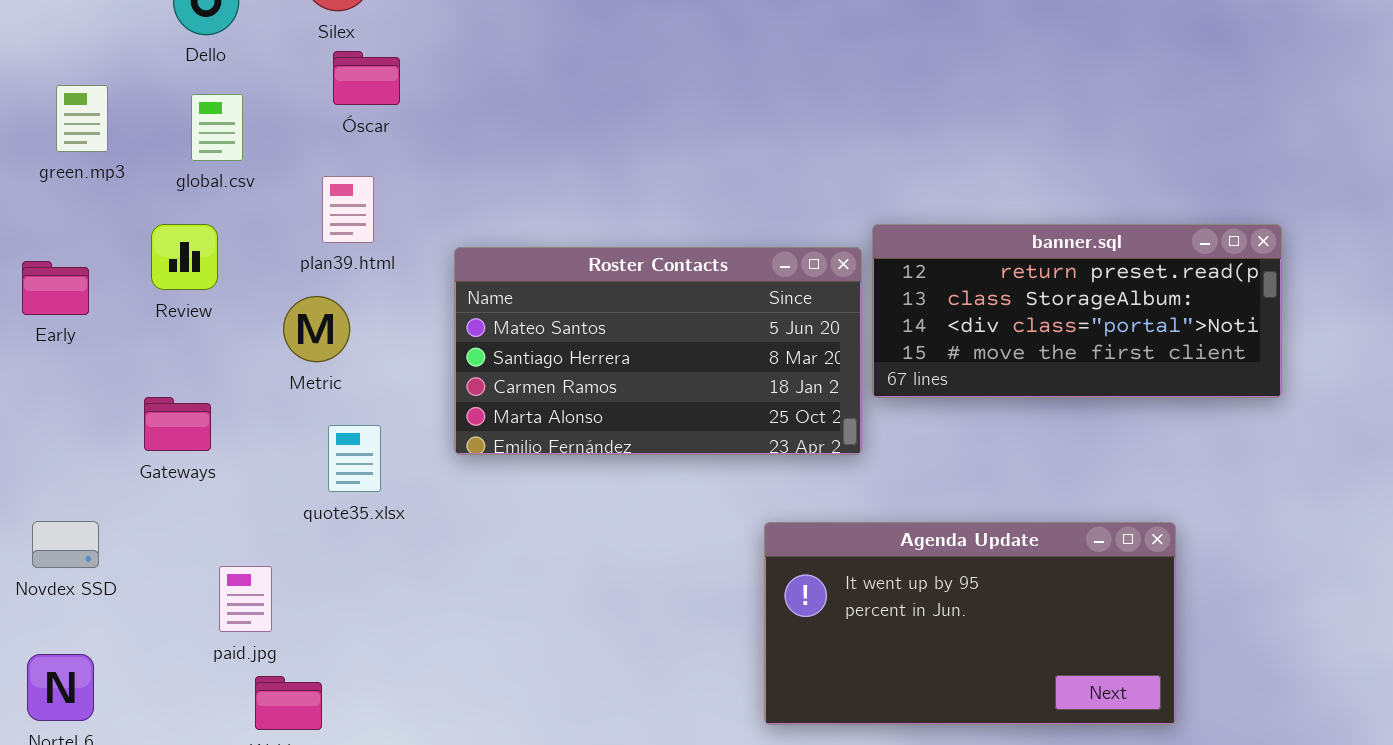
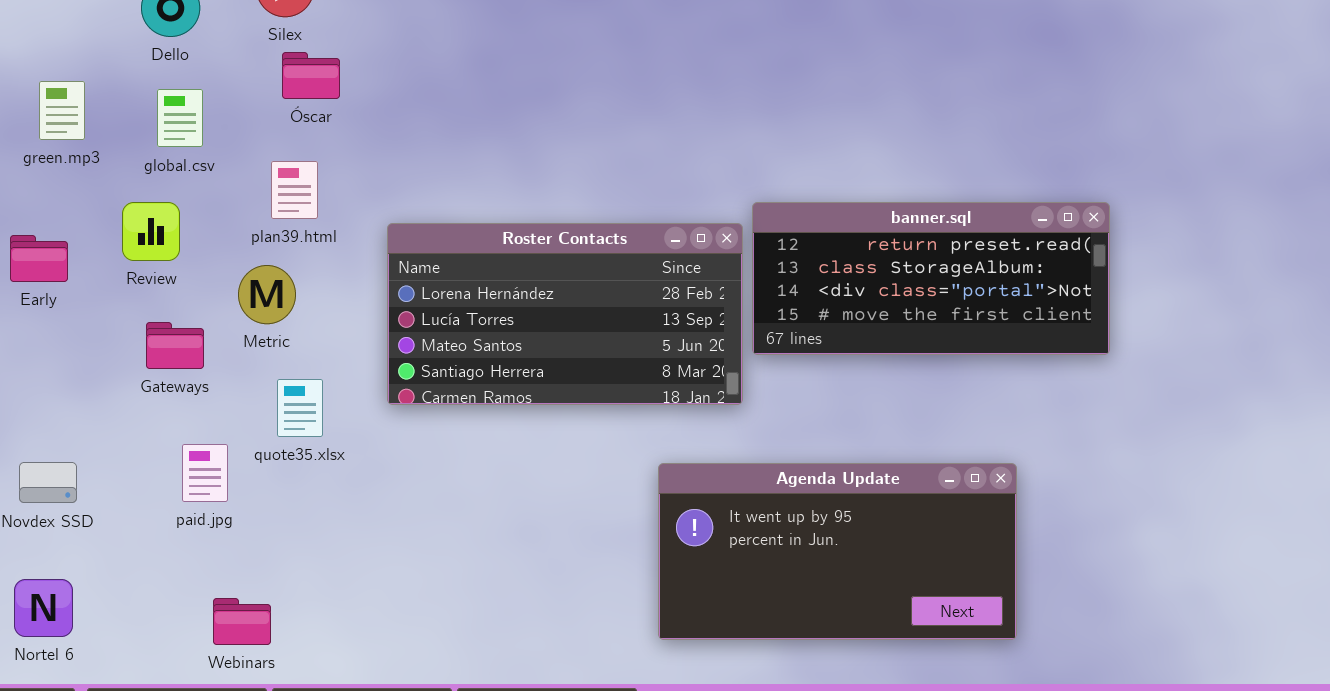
Roster Contacts: [454,247,862,455] -> [387,223,743,405], scrolled up 2 rows
Gateways: [144,397,211,451] -> [146,322,204,369], moved
paid.jpg: [219,566,272,632] -> [182,444,228,502], moved

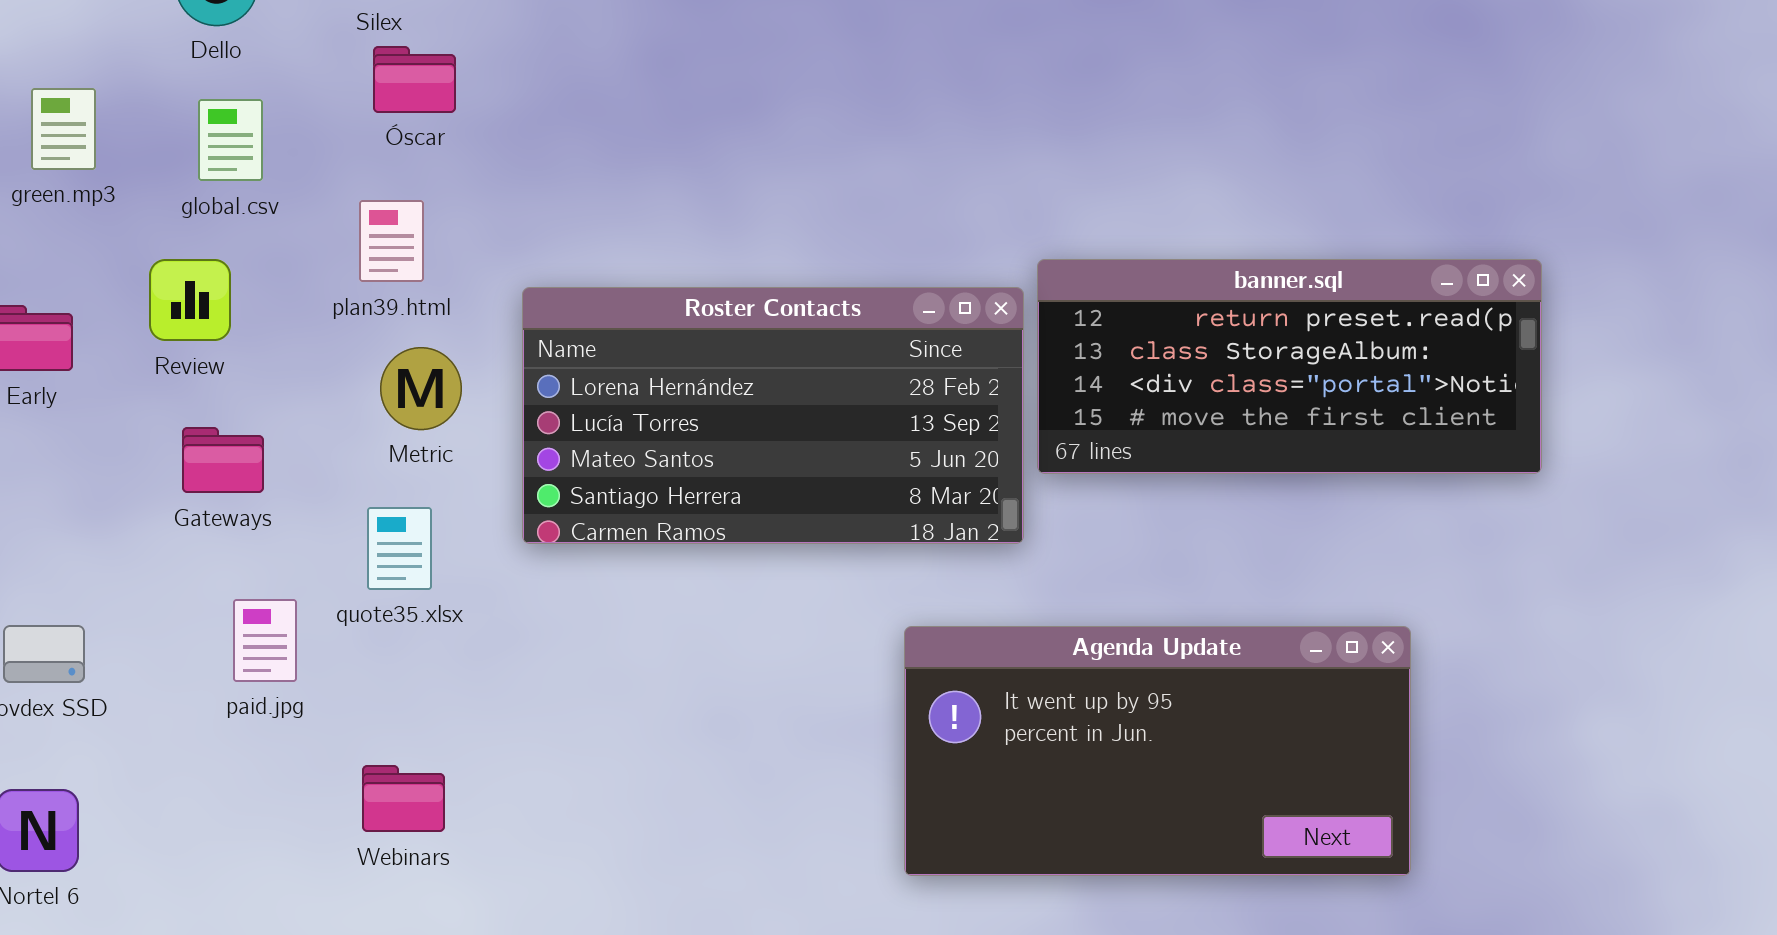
Metric: [238,265,296,324] -> [380,347,462,430], moved
Webinars: [213,598,271,645] -> [362,765,445,832], moved

